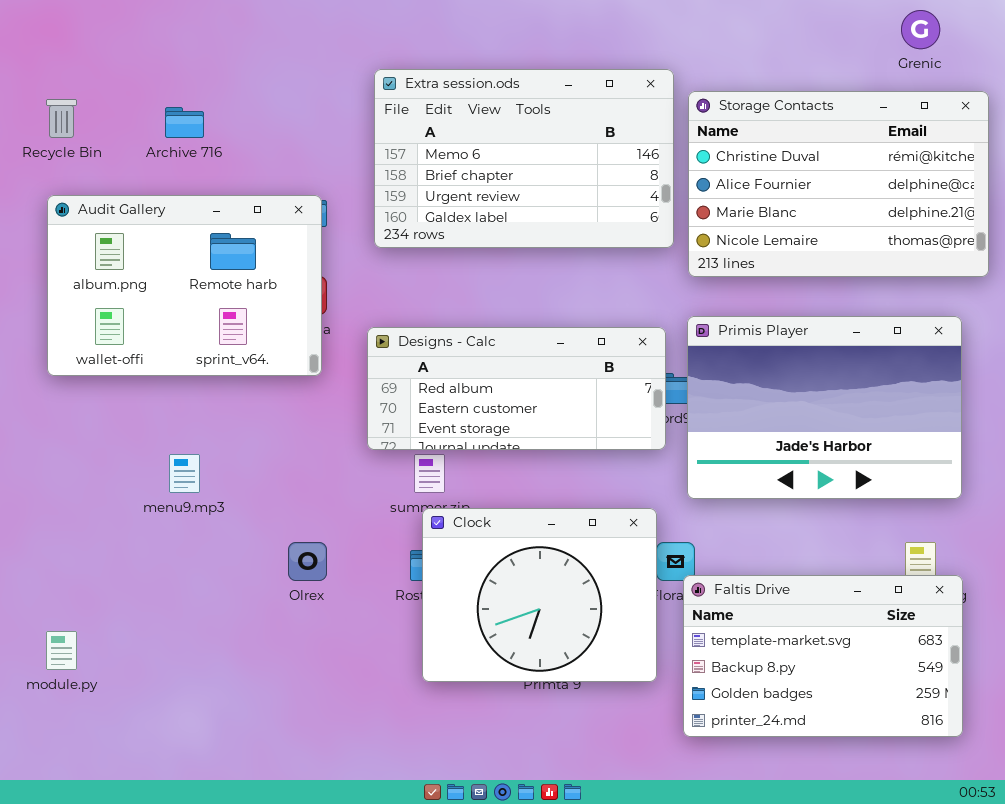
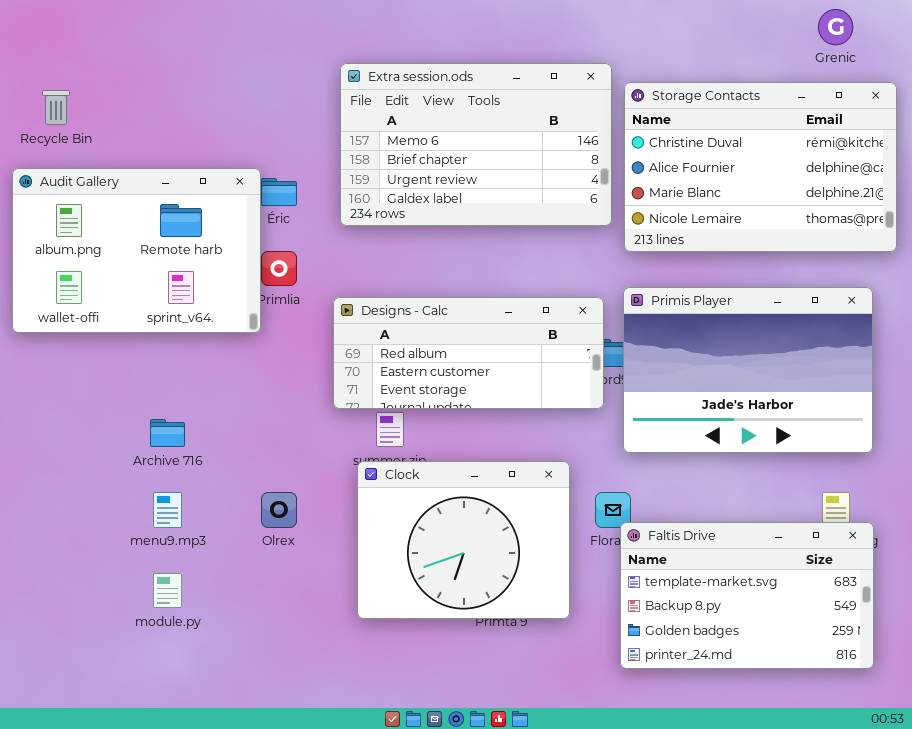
Archive 716: [165,107,204,138] -> [150,419,185,447], moved
Audit Gallery: [47,195,322,376] -> [12,168,261,333], moved
menu9.mp3: [169,454,200,493] -> [153,492,182,528], moved
Clock: [422,508,657,682] -> [357,461,570,619], moved
module.py: [46,631,77,670] -> [153,573,182,608], moved

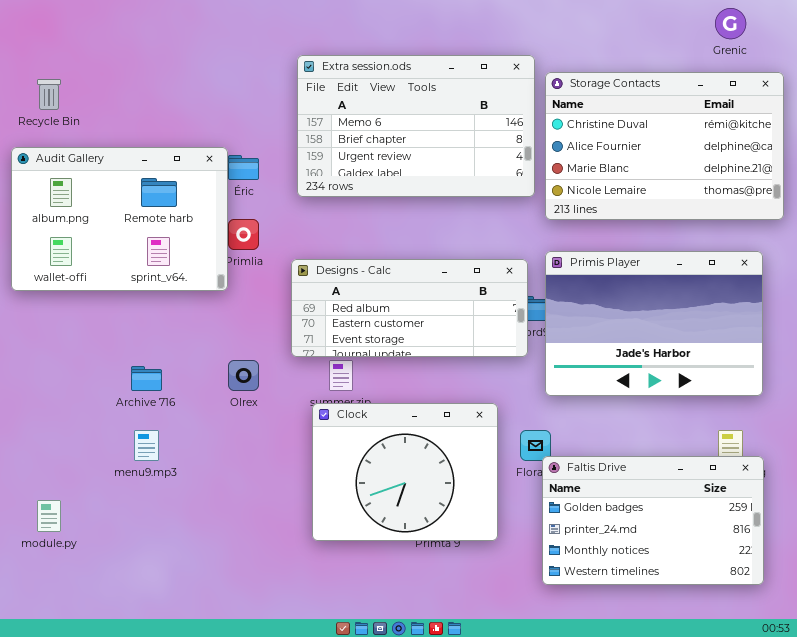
Olrex: [261,492,297,528] -> [228,360,259,391], moved
Faltis Drive: [620,522,874,669] -> [542,456,764,585], scrolled down 2 rows
module.py: [153,573,182,608] -> [37,500,61,532], moved

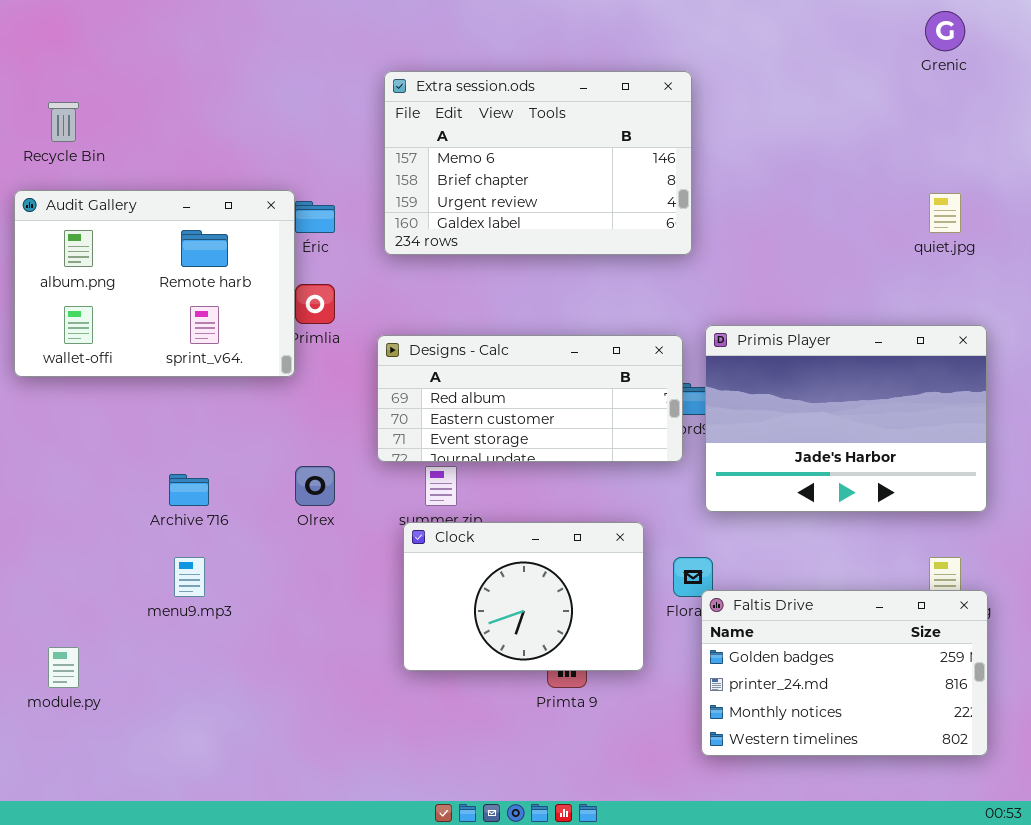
Storage Contacts: [545,72,784,220] -> none, closed
Clock: [312,403,498,541] -> [403,522,644,671], resized

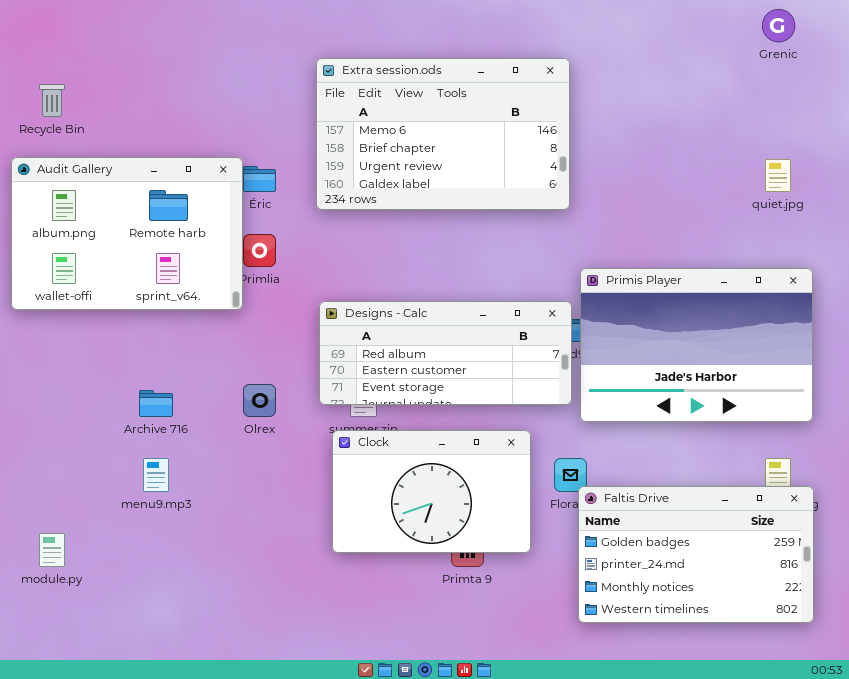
Designs - Calc: [377,335,683,462] -> [319,301,572,405], moved

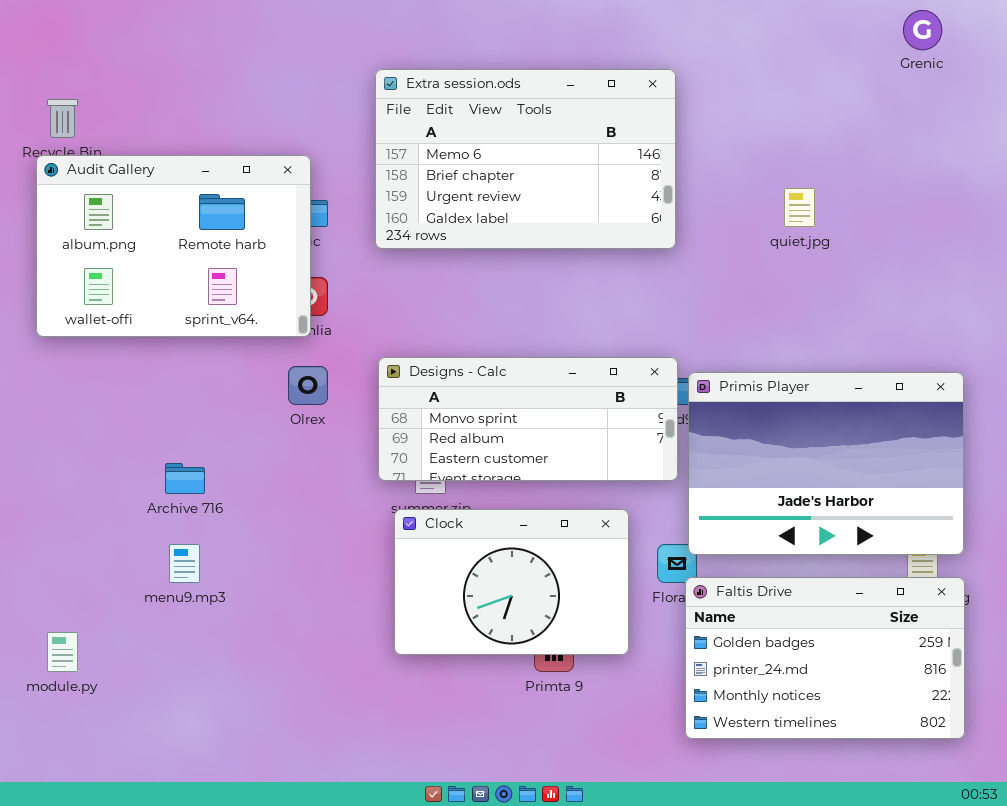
Audit Gallery: [11,157,243,310] -> [36,155,311,337], moved
quiet.jpg: [765,159,791,192] -> [784,188,815,227], moved
Primis Player: [580,268,813,422] -> [688,372,964,555], moved
Designs - Calc: [319,301,572,405] -> [378,357,678,481], scrolled up 1 row
Olrex: [243,384,276,417] -> [288,366,328,405], moved

